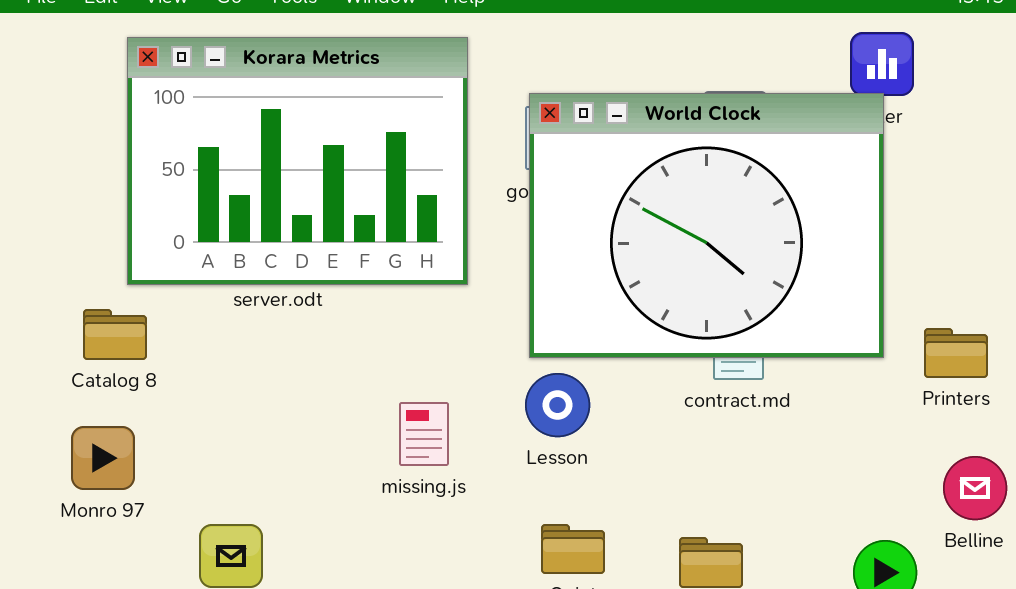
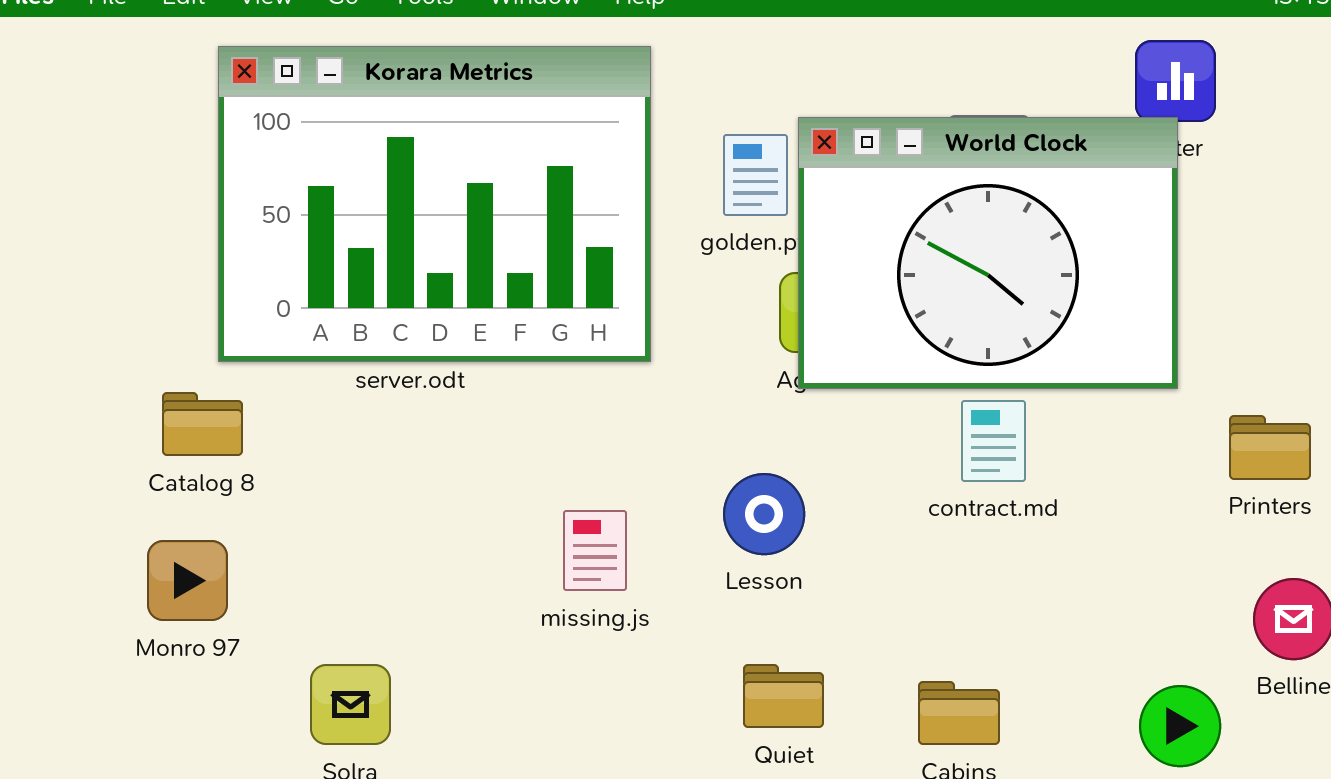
World Clock: [529,93,884,358] -> [798,117,1178,389], resized

